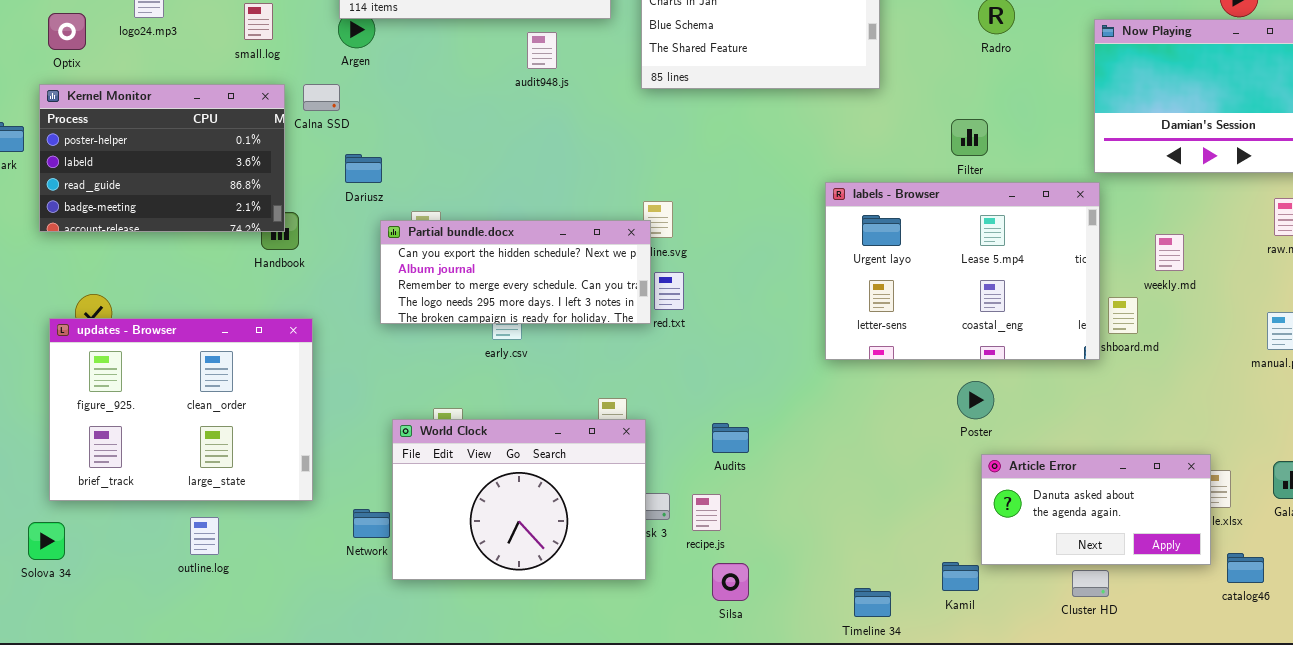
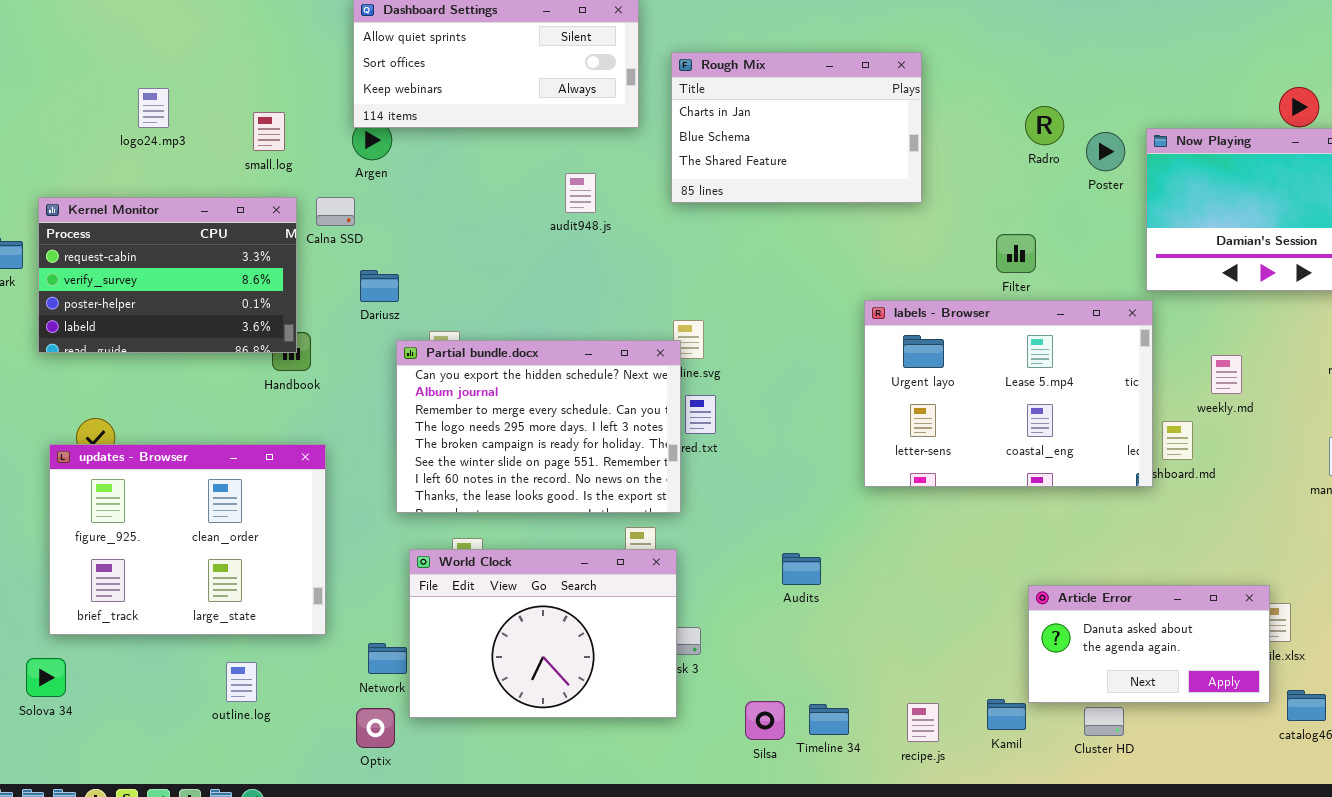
Optix: [48,13,86,50] -> [356,708,395,748], moved
audit948.js: [527,32,557,69] -> [565,173,596,213], moved
Kernel Monitor: [39,84,285,232] -> [38,197,297,353], scrolled up 2 rows
Partial bundle.docx: [380,220,651,324] -> [396,340,681,513], resized
Poster: [957,381,994,419] -> [1086,132,1125,171], moved
Audits: [712,423,749,453] -> [782,553,821,585], moved
recipe.js: [692,494,721,531] -> [907,703,939,742], moved
outline.log: [190,517,219,555] -> [226,662,257,702], moved
Cluster HD: [1072,570,1109,597] -> [1084,707,1124,736], moved
Timeline 34: [854,588,891,617] -> [809,704,849,735], moved

